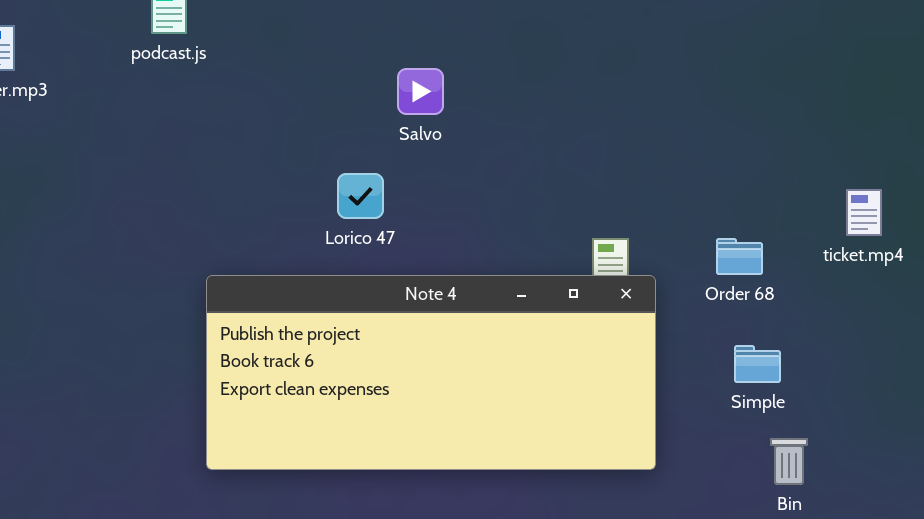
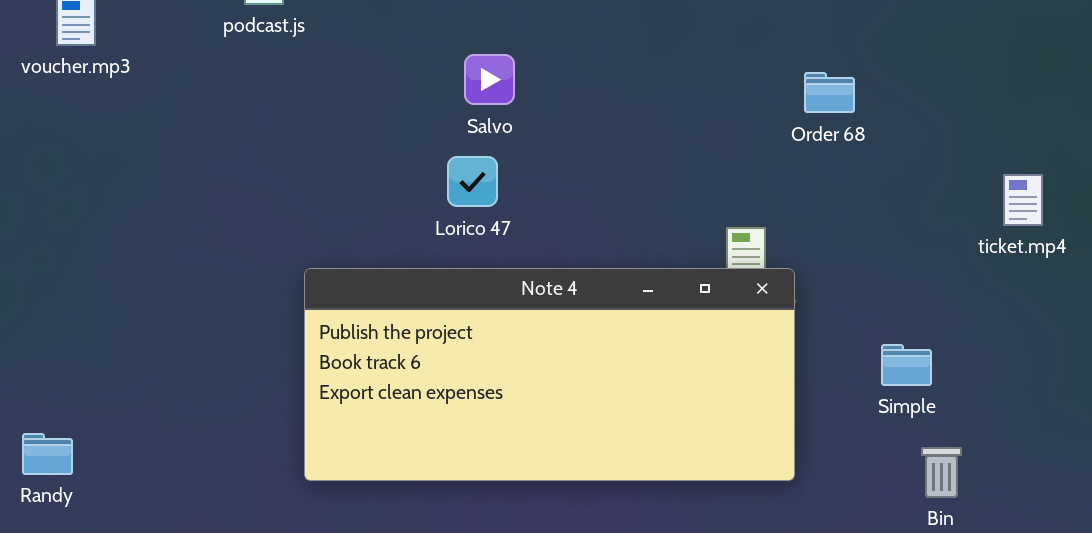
Salvo: [397,68,444,115] -> [464,54,515,105], moved
Order 68: [716,238,763,275] -> [804,72,855,113], moved

